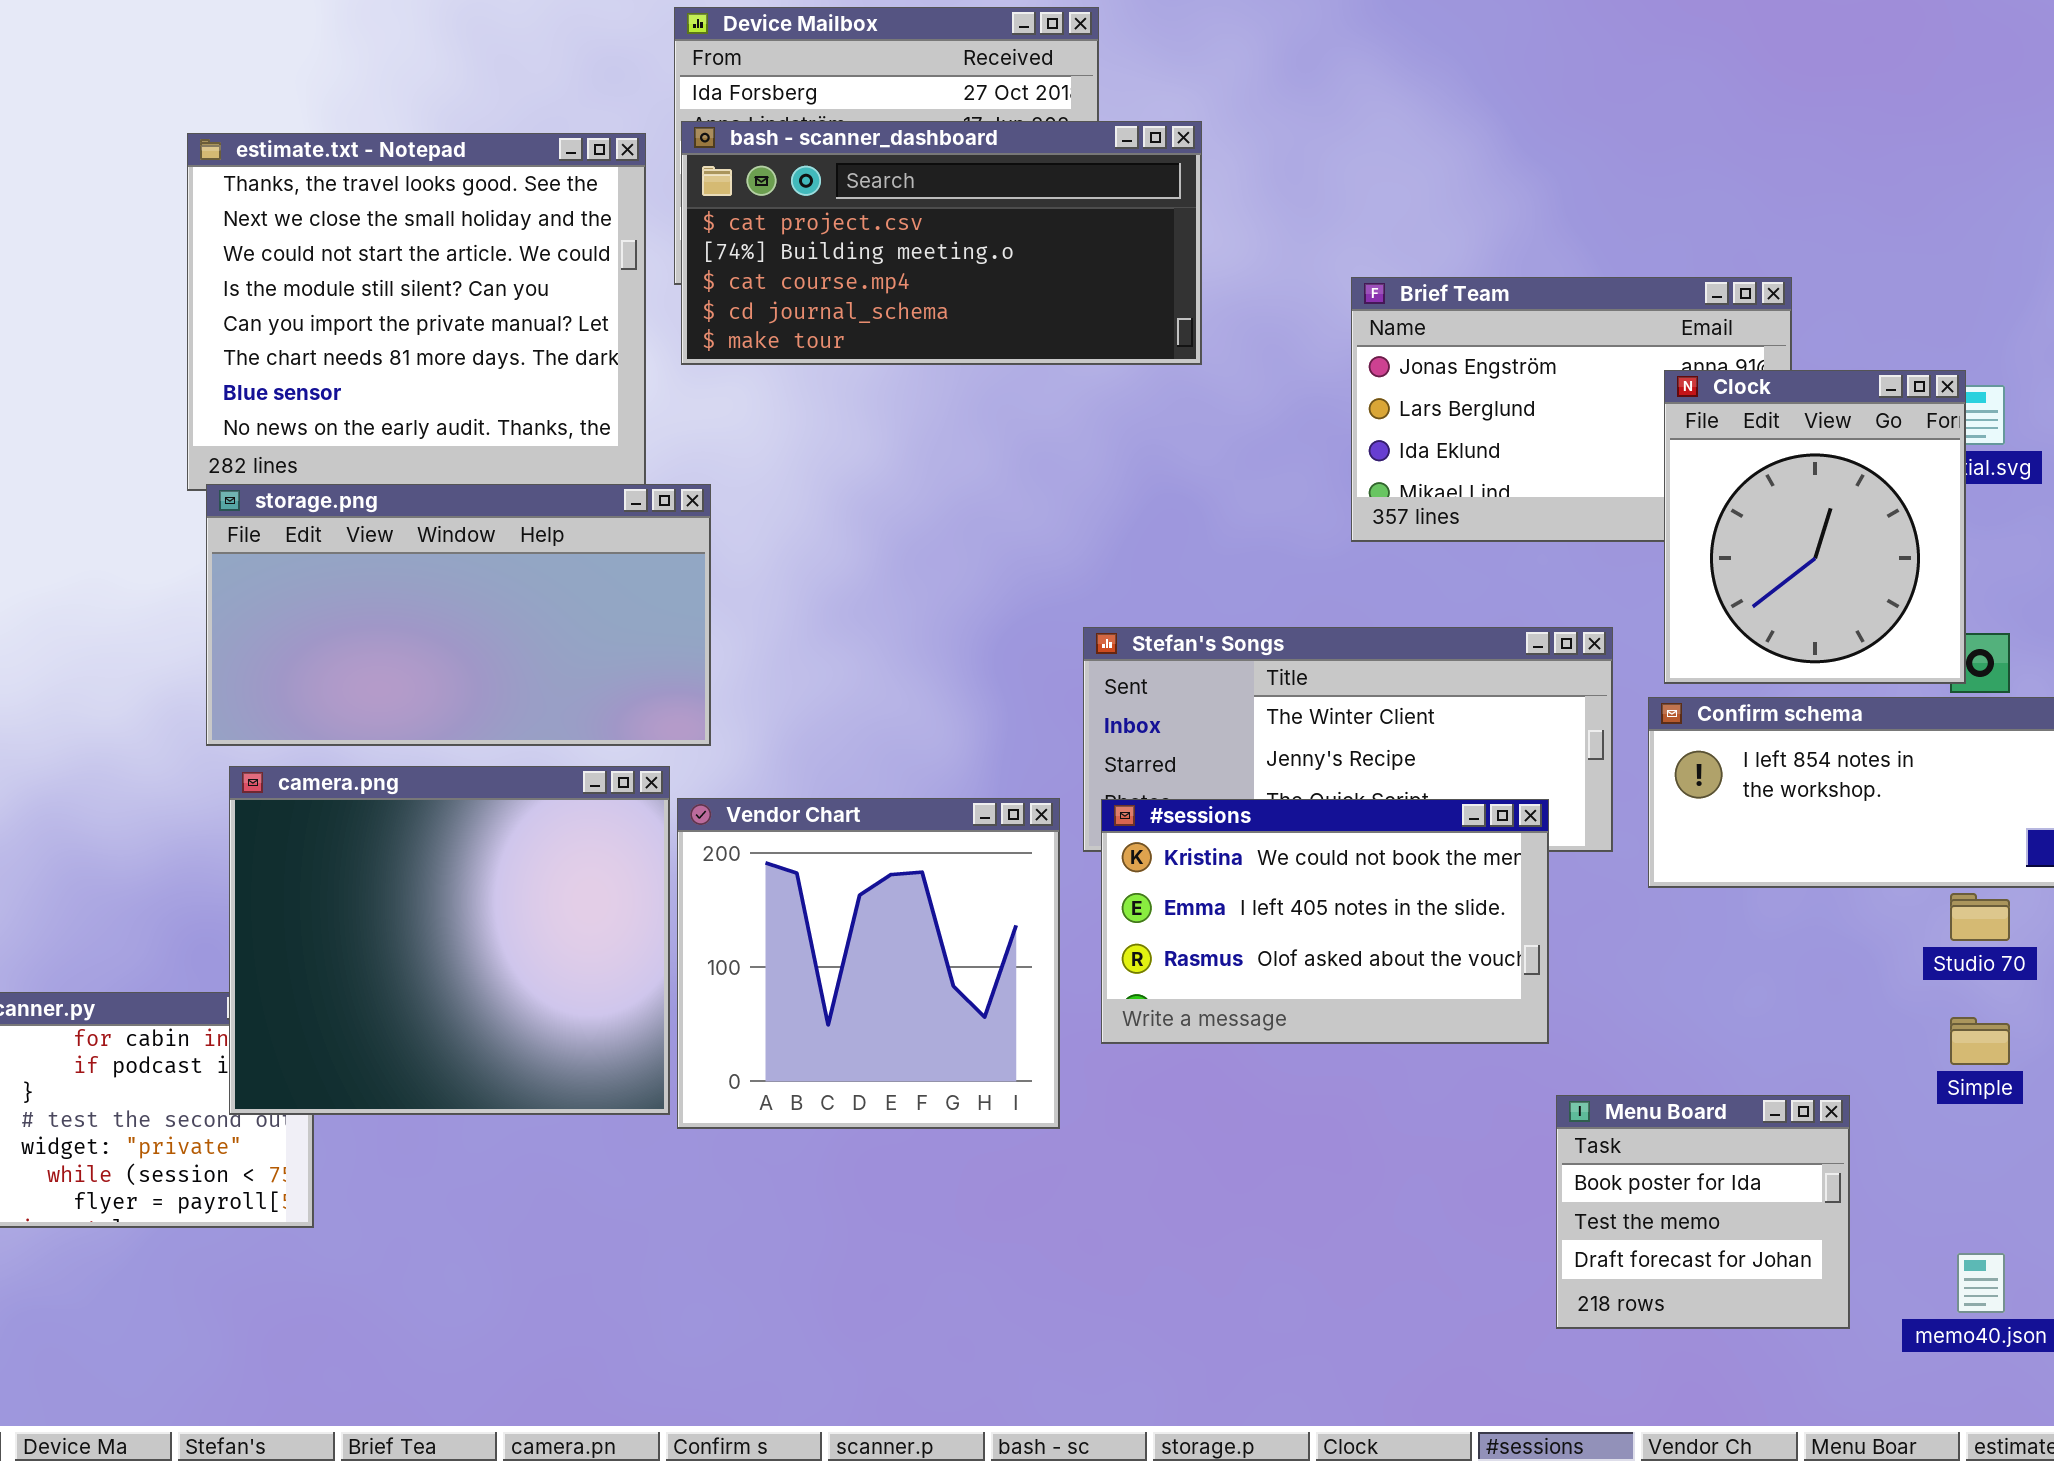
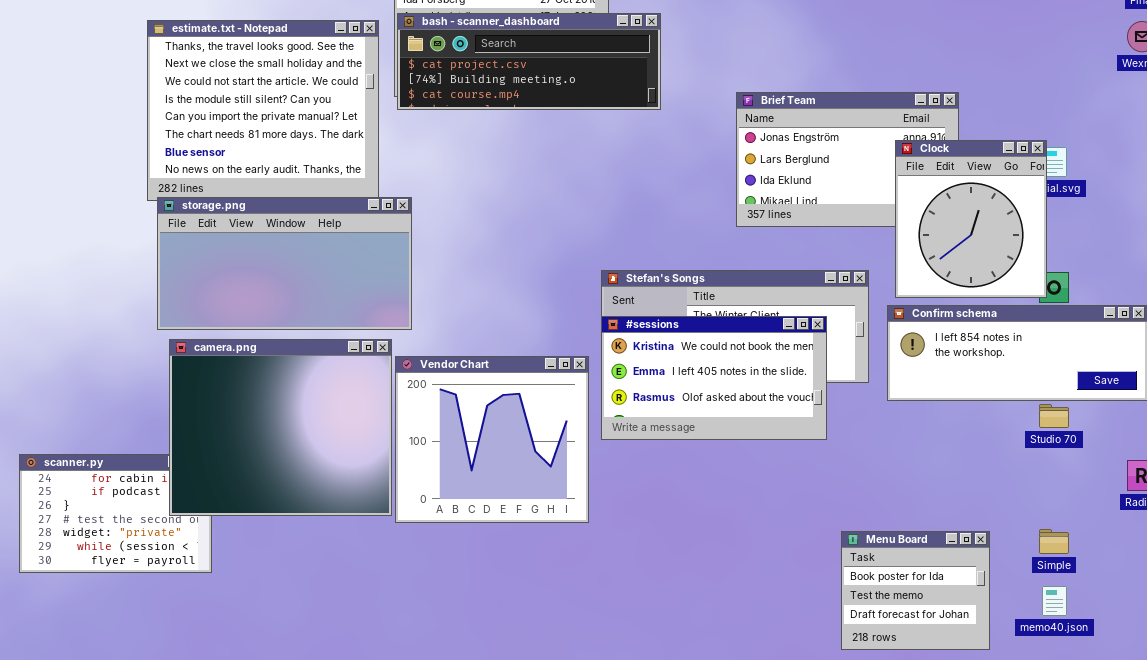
bash - scanner_dashboard: [681,121,1202,365] -> [397,13,661,110], resized
#sessions: [1101,799,1549,1044] -> [601,316,827,440], moved
Simple: [1950,1017,2010,1065] -> [1039,529,1069,554], moved
Menu Board: [1556,1095,1850,1329] -> [841,531,990,650], moved

